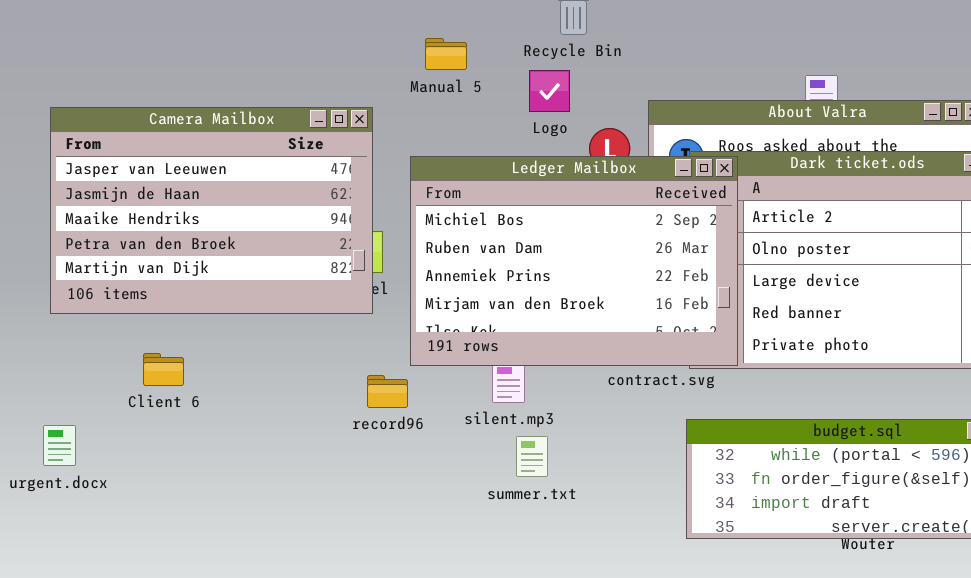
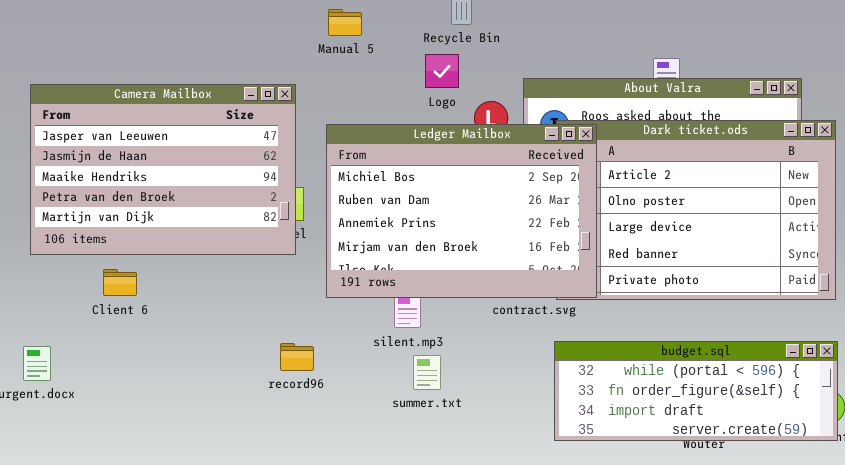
Manual 5: [425,38,467,70] -> [328,9,362,36], moved
Client 6: [143,353,184,386] -> [103,269,137,296], moved
record96: [367,375,408,408] -> [280,343,314,371], moved

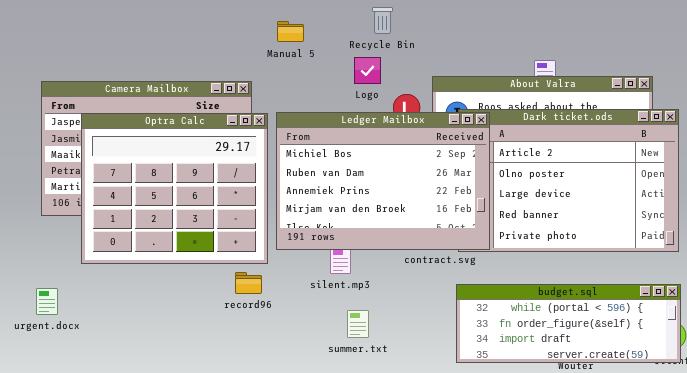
Optra Calc: none -> [81,113,268,264], opened
record96: [280,343,314,371] -> [235,272,262,294], moved
summer.txt: [413,355,441,390] -> [347,310,369,338], moved

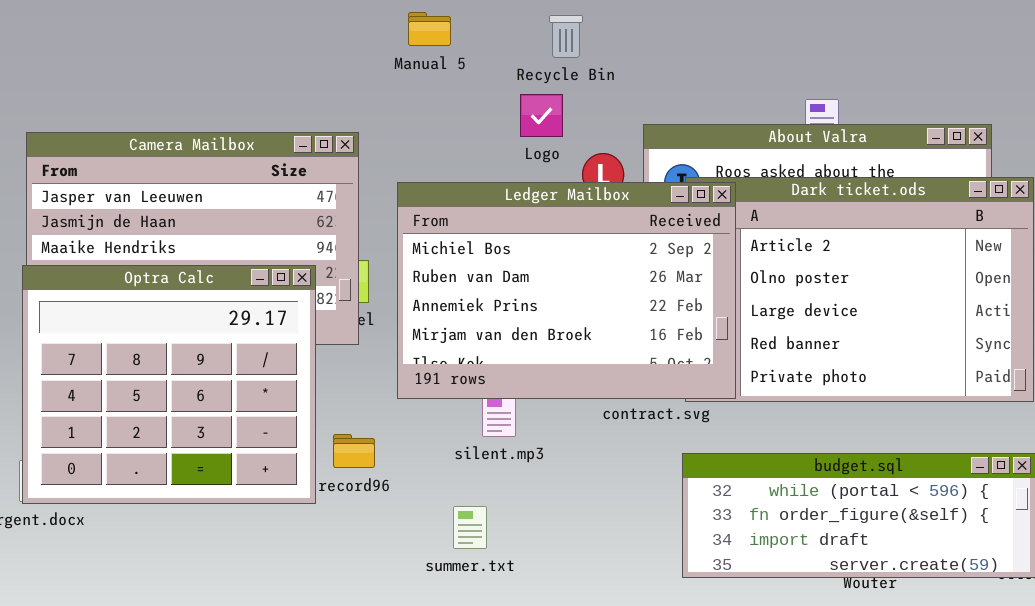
Manual 5: [277,21,304,42] -> [408,12,451,46], moved
Optra Calc: [81,113,268,264] -> [22,265,316,504], moved
summer.txt: [347,310,369,338] -> [453,506,487,549], moved

